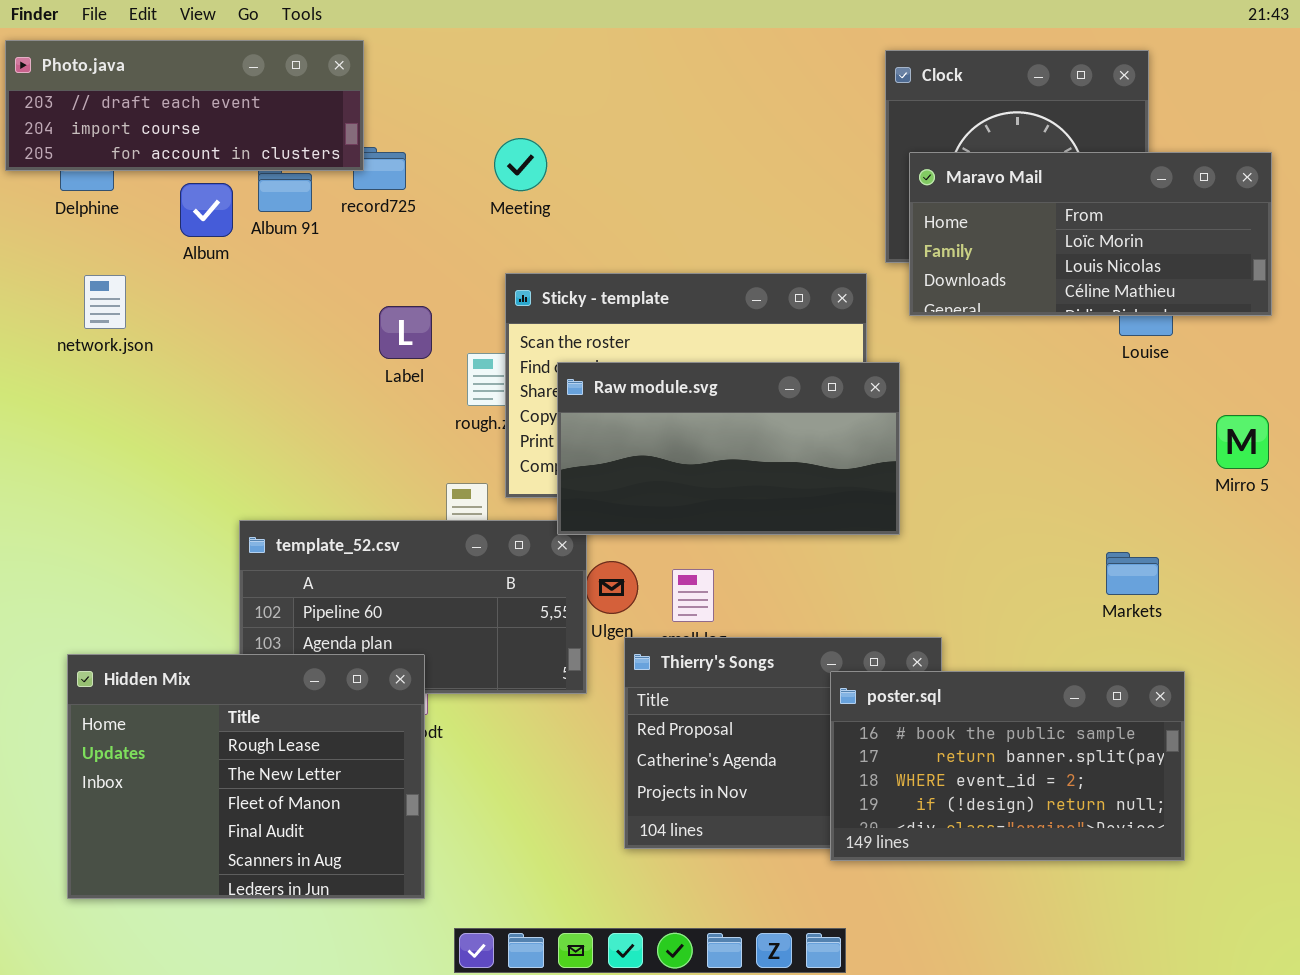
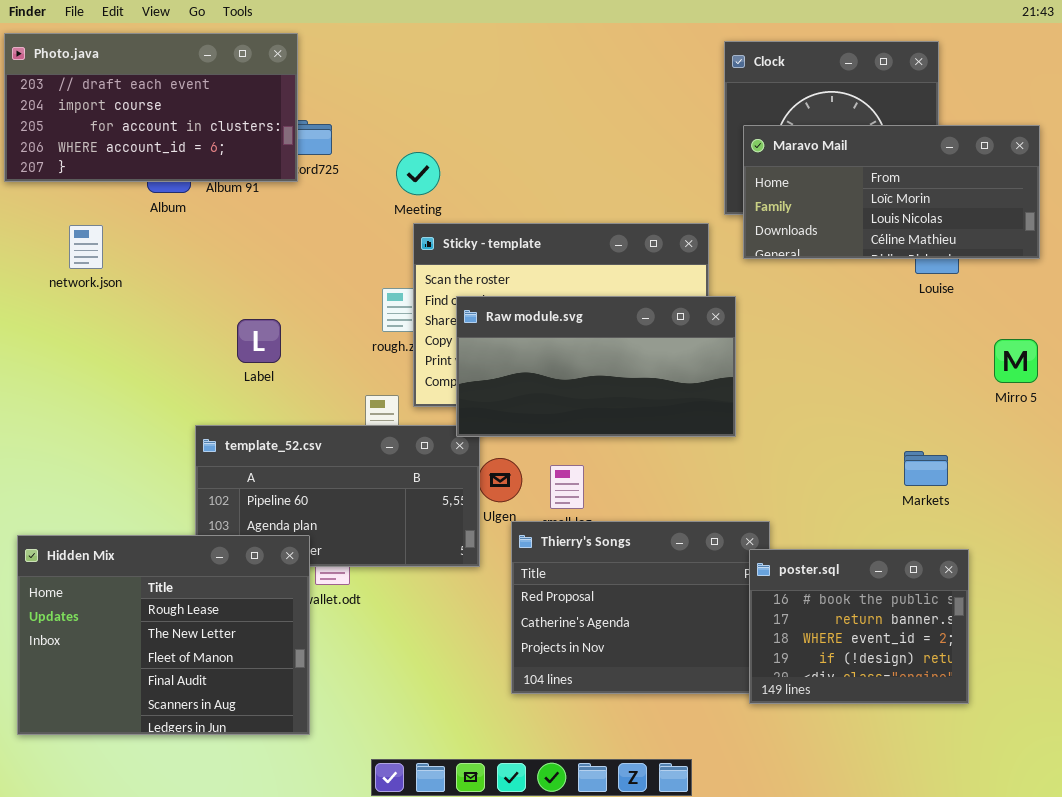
Photo.java: [5,40,364,171] -> [4,33,298,182], resized
Meeting: [494,138,547,191] -> [396,152,440,195], moved
Label: [379,306,432,359] -> [237,319,281,363], moved
Hidden Mix: [67,654,425,899] -> [17,535,310,735], moved
poster.sql: [830,671,1185,861] -> [749,549,969,704], resized

